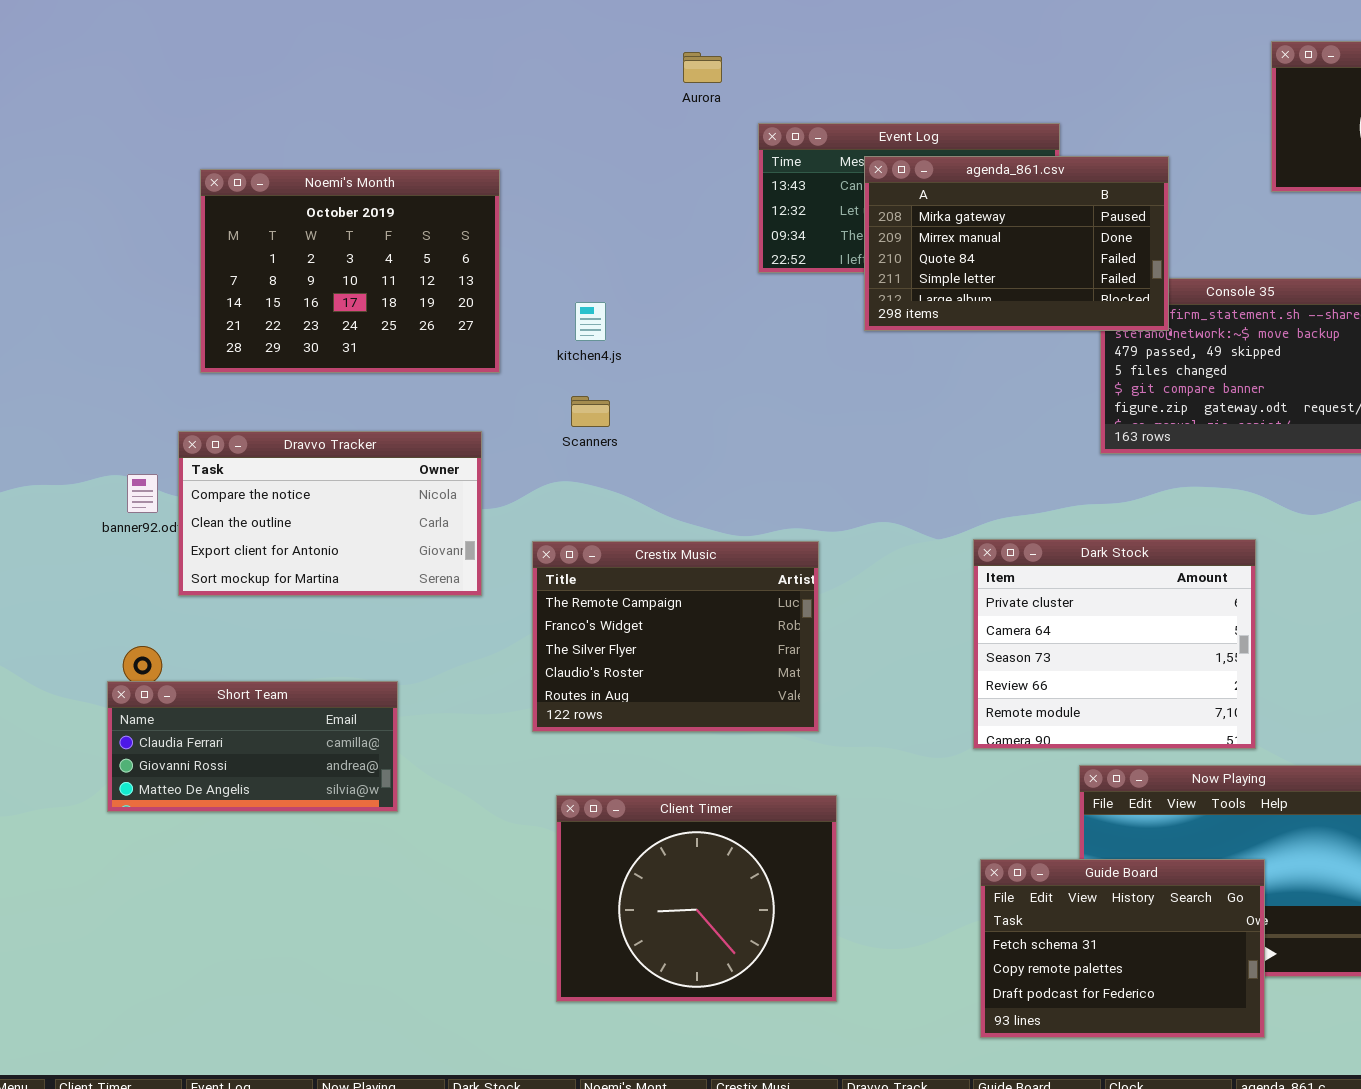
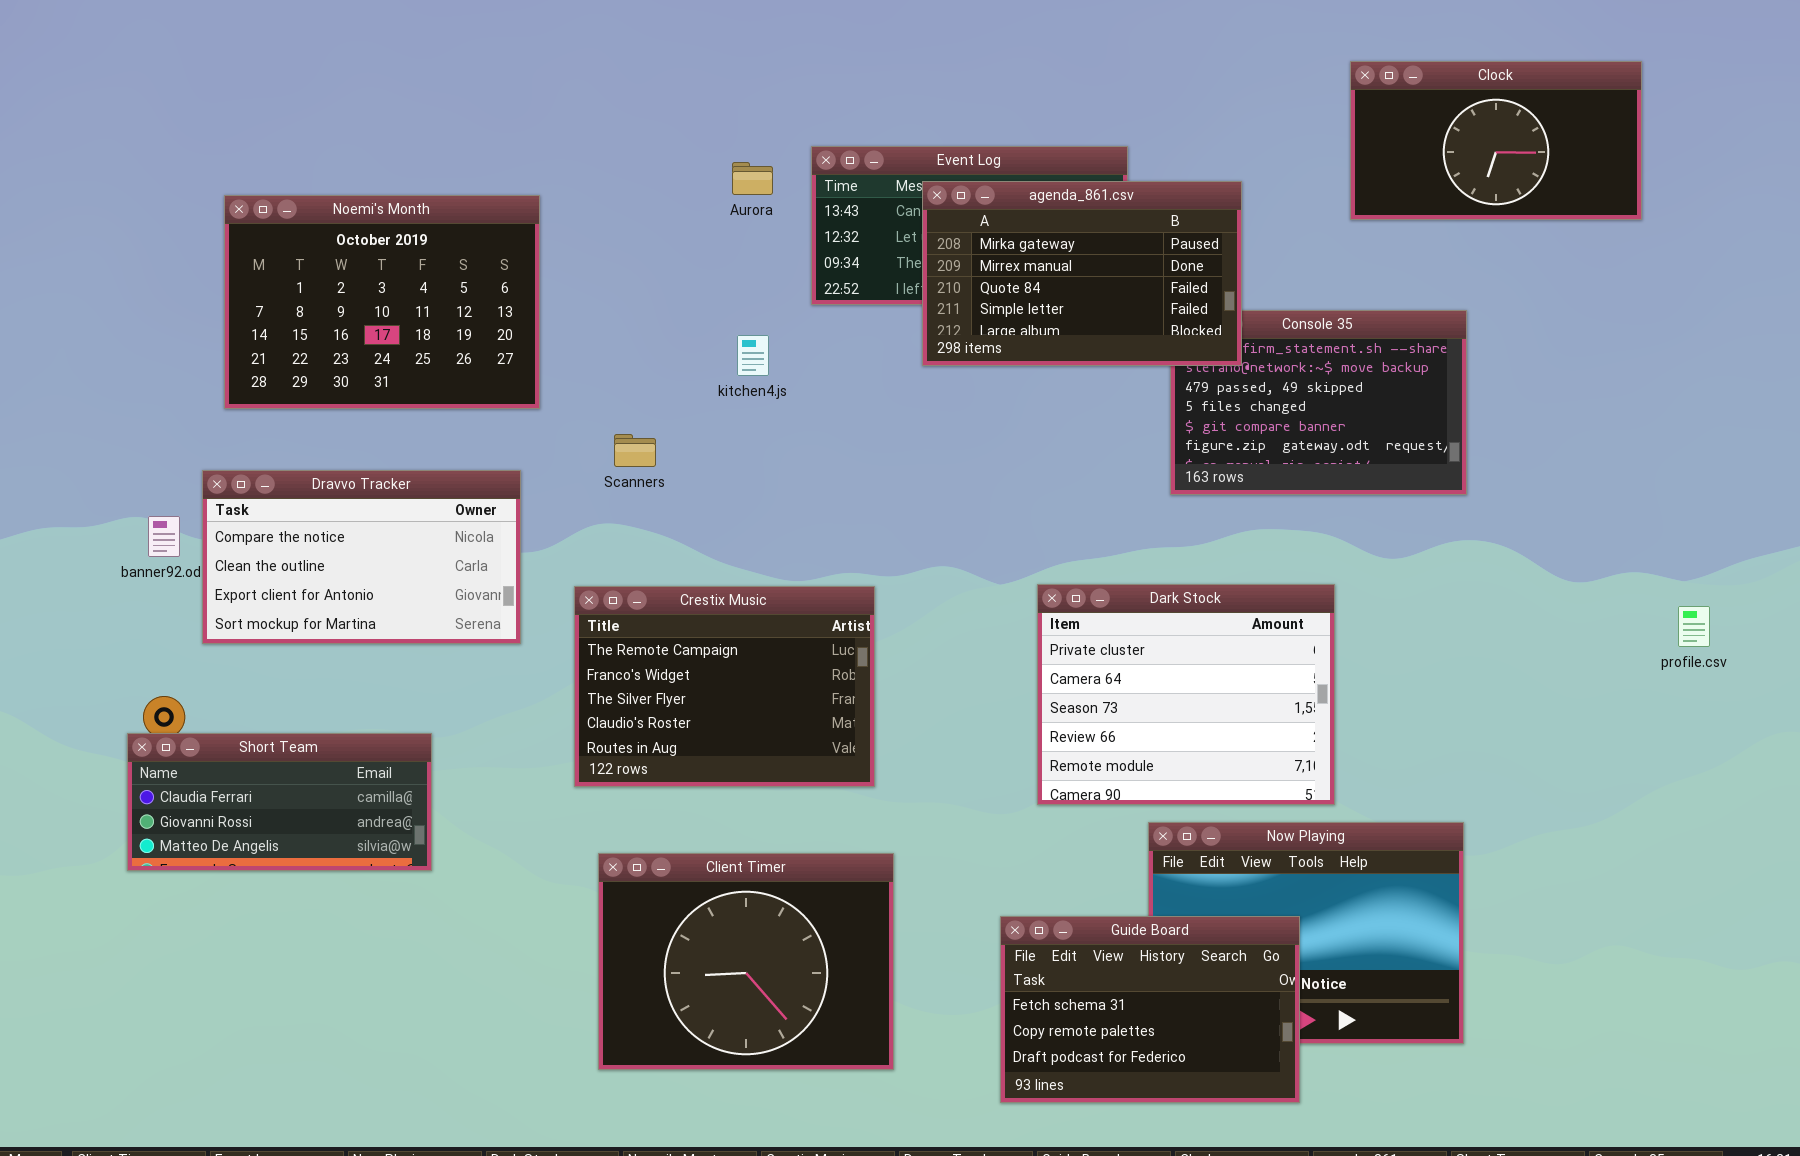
Aurora: [683,52,722,83] -> [732,162,773,195], moved
kitchen4.js: [575,302,606,341] -> [737,335,769,376], moved
Guide Board: [980,859,1265,1038] -> [1000,916,1300,1103], moved

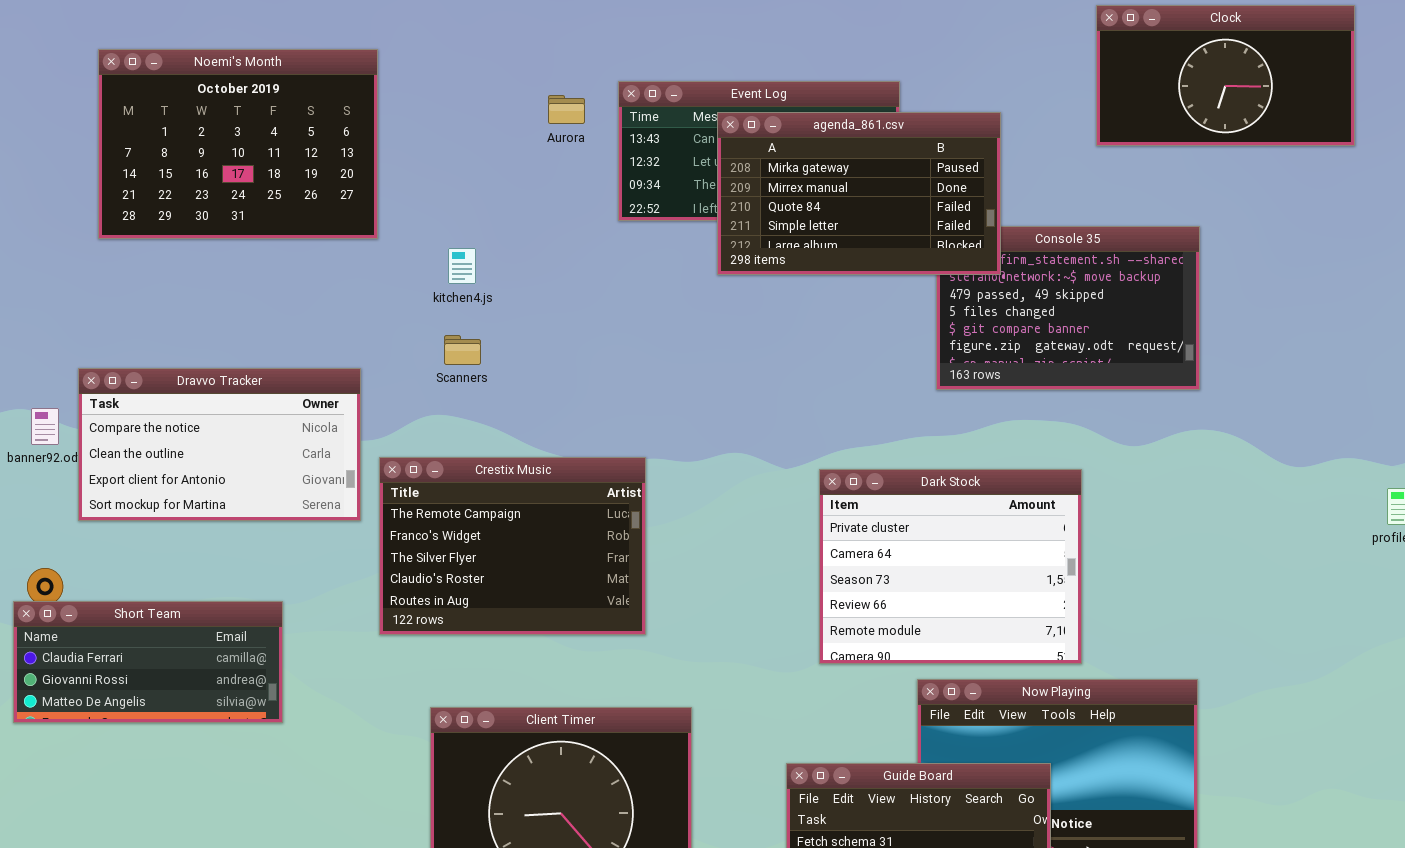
Noemi's Month: [224,195,540,409] -> [98,49,378,239], moved
kitchen4.js: [737,335,769,376] -> [448,248,476,284], moved
Crestix Music: [574,586,875,787] -> [379,457,646,635], moved

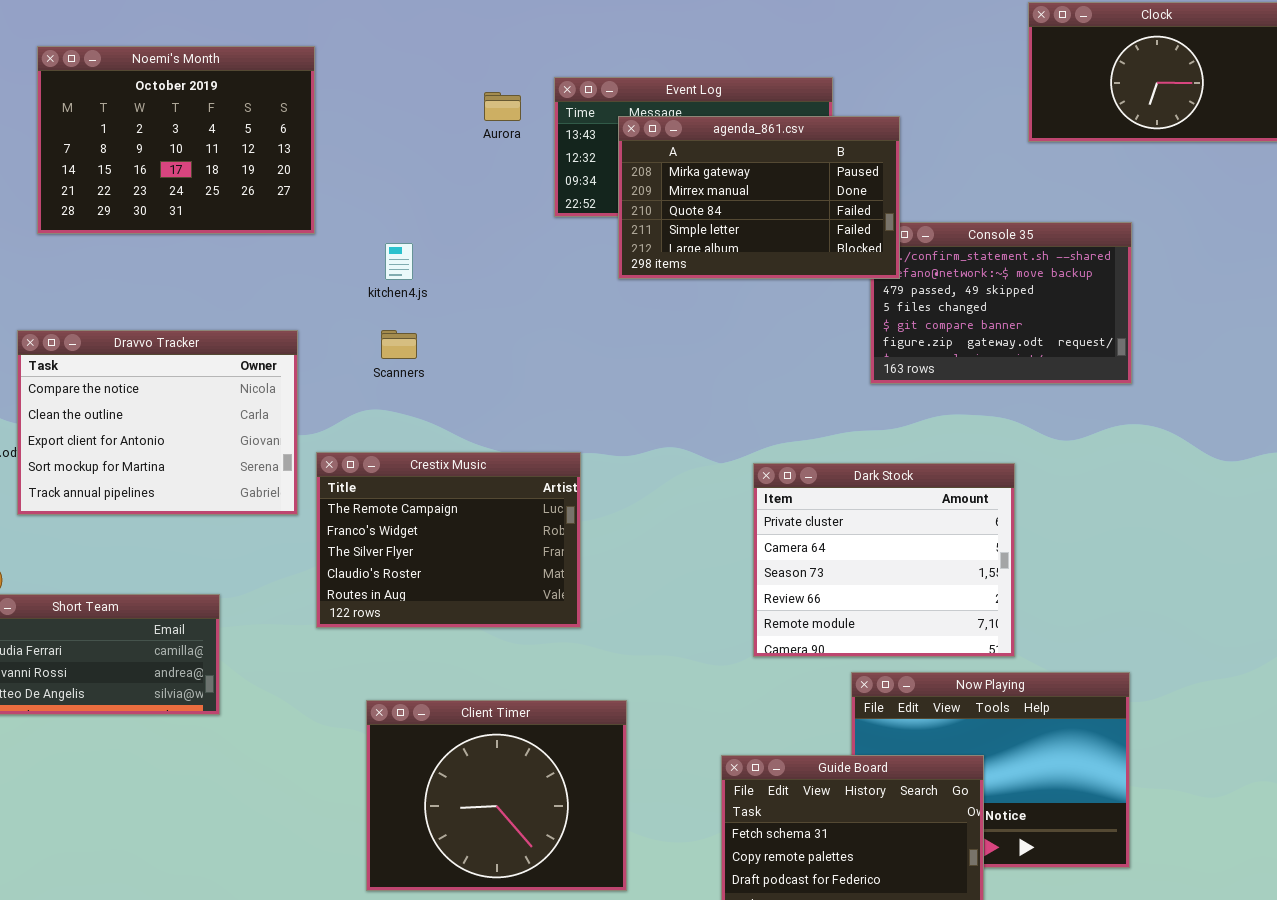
agenda_861.csv: [717,112,1001,275] -> [618,116,900,279], moved
Dravvo Tracker: [78,368,361,521] -> [17,330,298,515], resized

